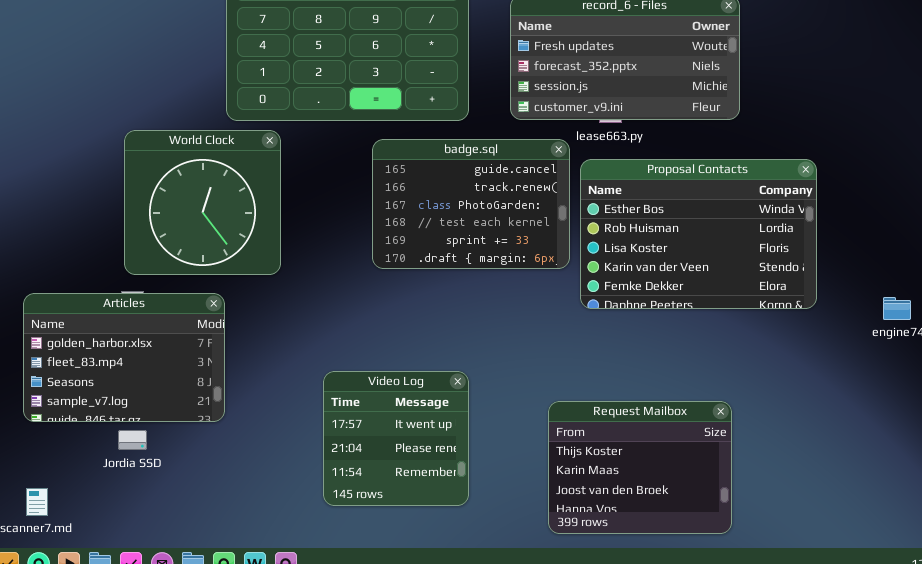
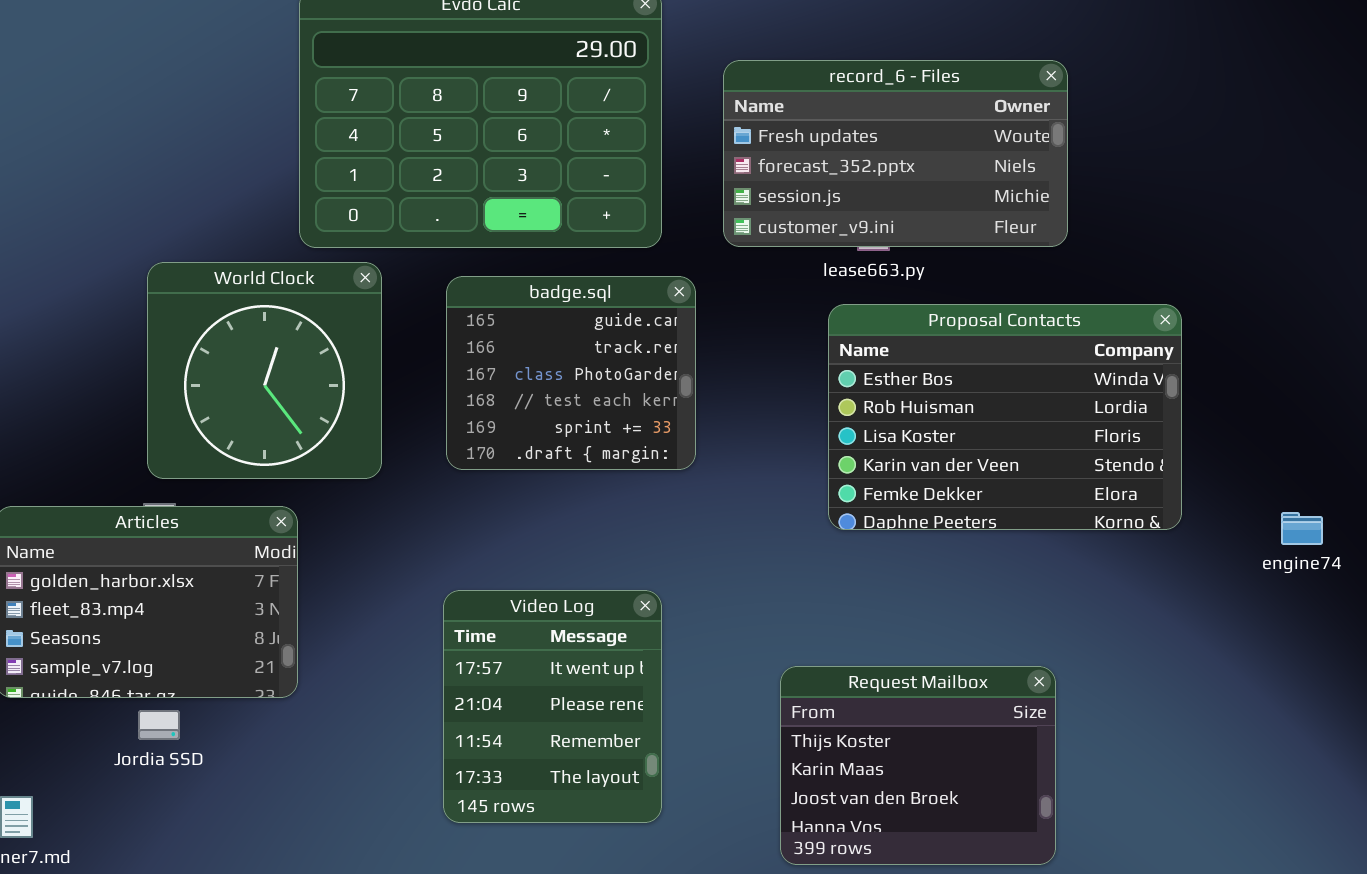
badge.sql: [372,139,570,269] -> [446,276,696,470], moved, resized
Video Log: [323,371,469,506] -> [443,590,662,823], resized

